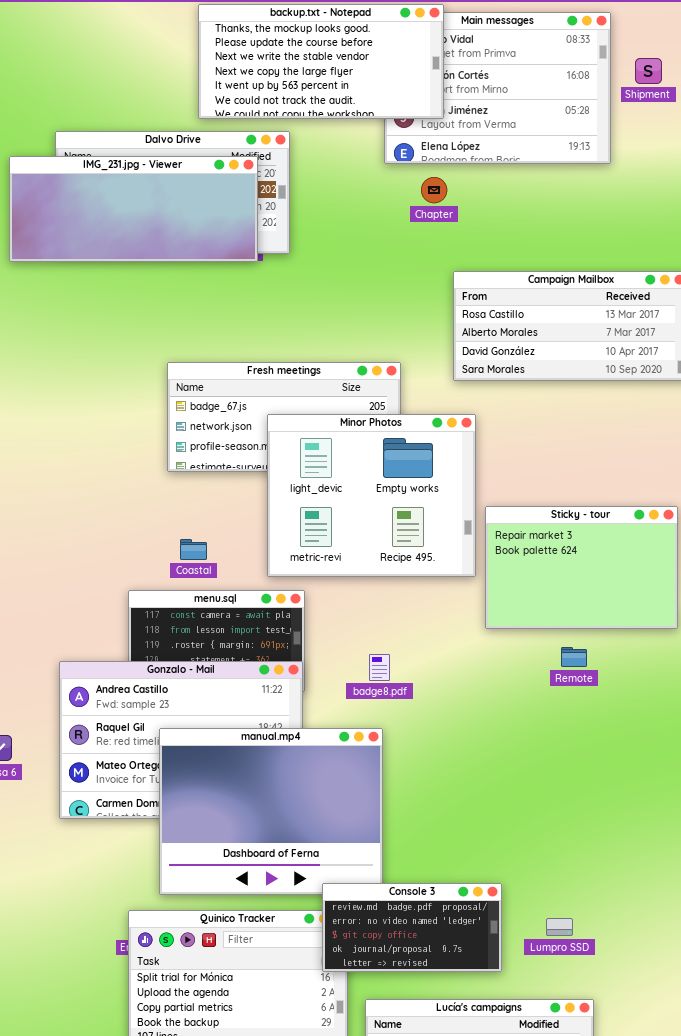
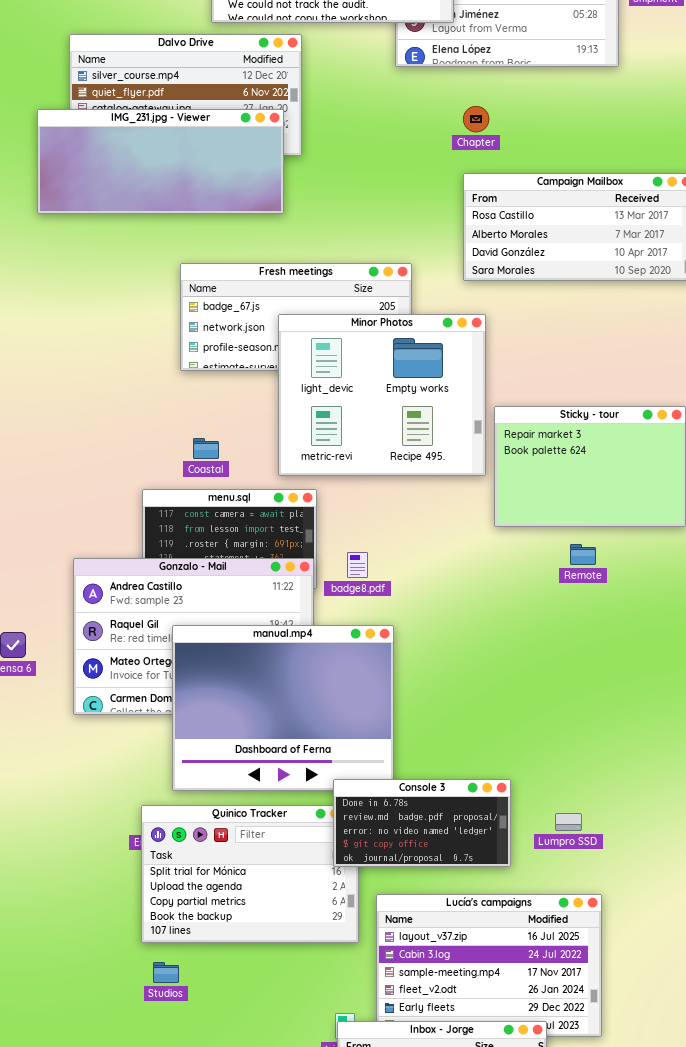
IMG_231.jpg - Viewer: [9,156,258,262] -> [37,109,284,214], moved
Chapter: [421,177,447,203] -> [463,106,489,132], moved
badge8.pdf: [369,654,390,681] -> [347,552,368,578], moved
Console 3: [322,883,502,972] -> [333,779,511,867], scrolled up 1 row

